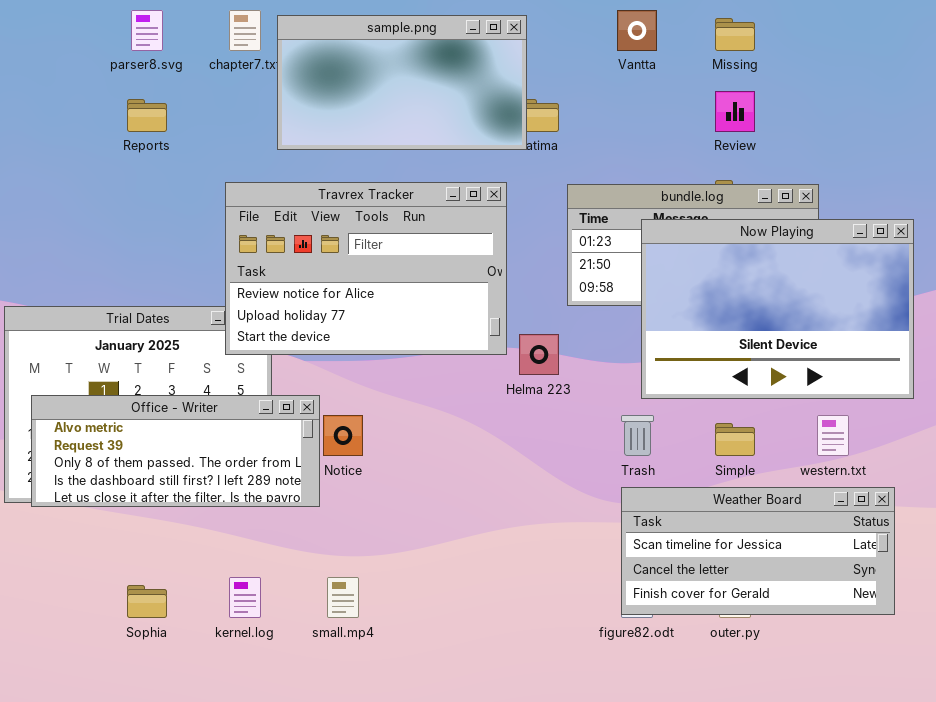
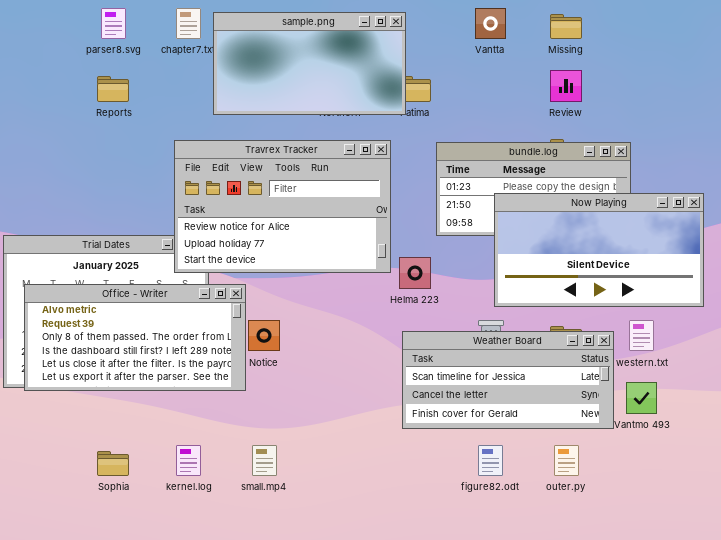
Now Playing: [641,219,914,399] -> [494,193,704,307], resized
Office - Writer: [31,395,320,507] -> [24,284,246,391], resized
Weather Board: [621,487,895,615] -> [402,331,614,429], moved

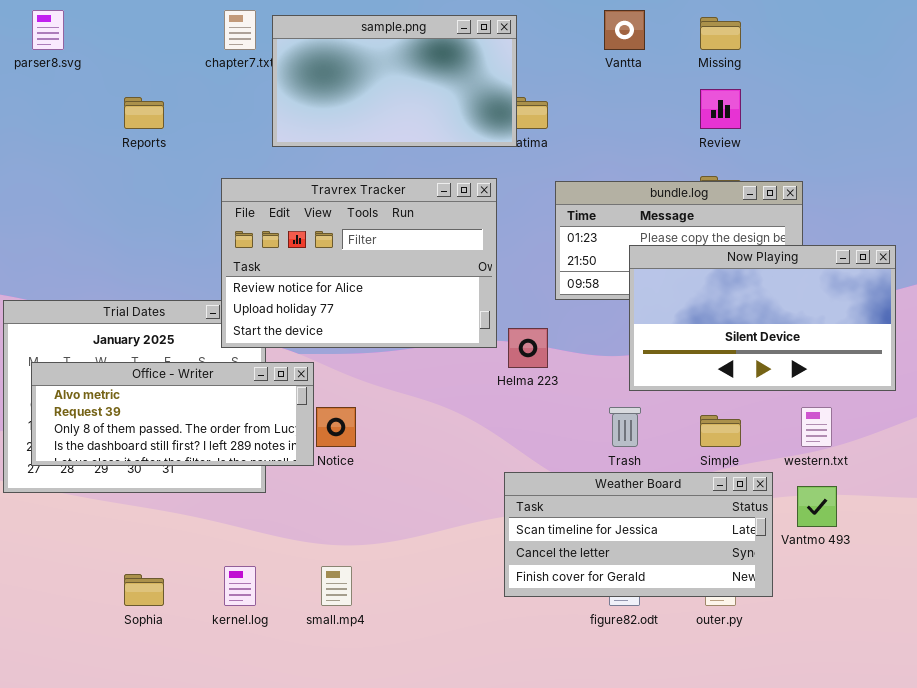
parser8.svg: [101,8,126,39] -> [32,10,64,50], moved
Office - Writer: [24,284,246,391] -> [31,362,314,466], resized
Weather Board: [402,331,614,429] -> [504,472,773,597], moved

